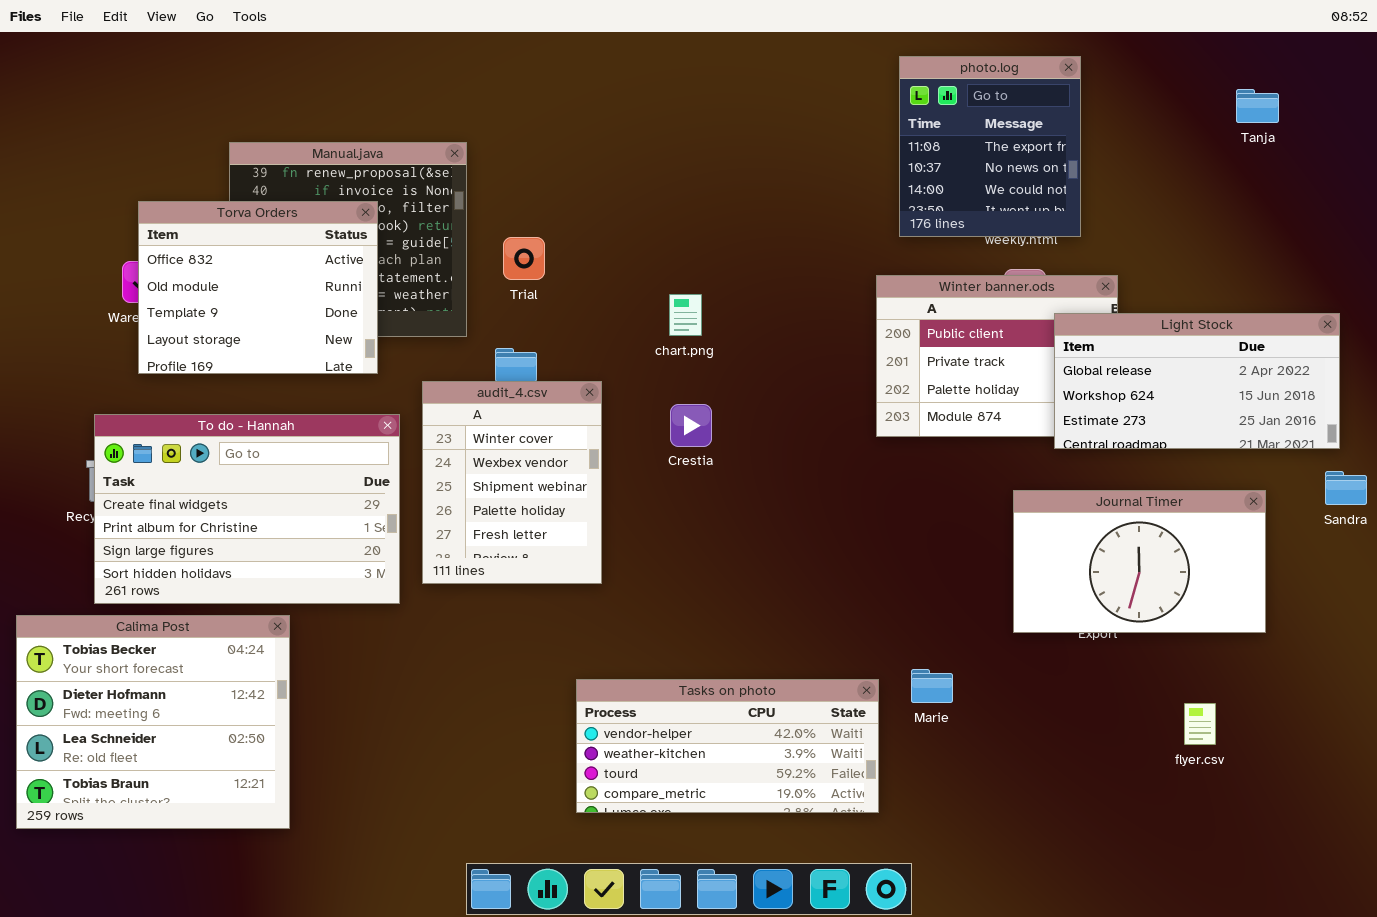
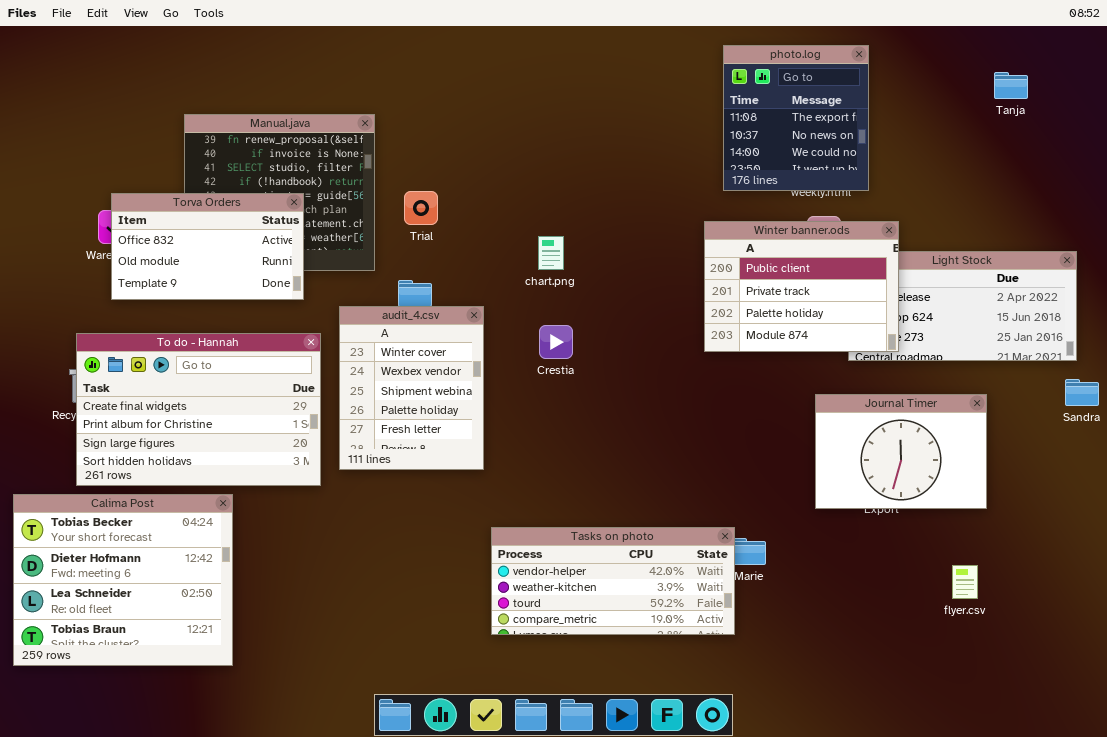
Torva Orders: [138,201,378,374] -> [111,193,304,300], resized
Winter banner.ods: [876,275,1118,437] -> [704,221,899,352], raised
Journal Timer: [1013,490,1266,633] -> [815,394,987,509], resized
Tasks on photo: [576,679,879,813] -> [491,527,735,635], moved

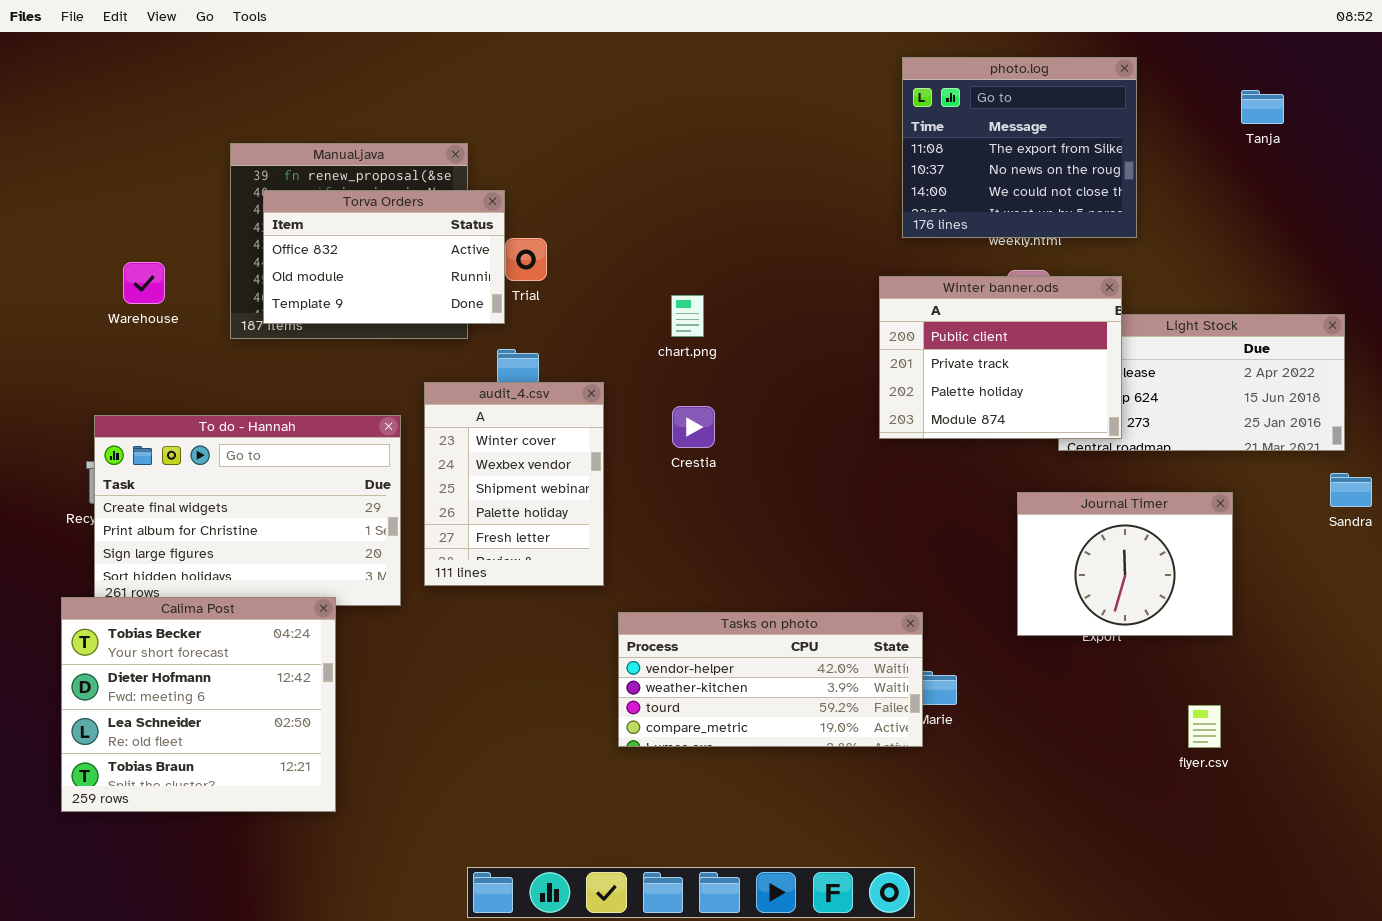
photo.log: [723,45,869,191] -> [902,57,1137,238], resized
Torva Orders: [111,193,304,300] -> [263,190,505,324], moved
Calima Post: [13,494,233,666] -> [61,597,336,812], moved
Tasks on photo: [491,527,735,635] -> [618,612,923,747], moved

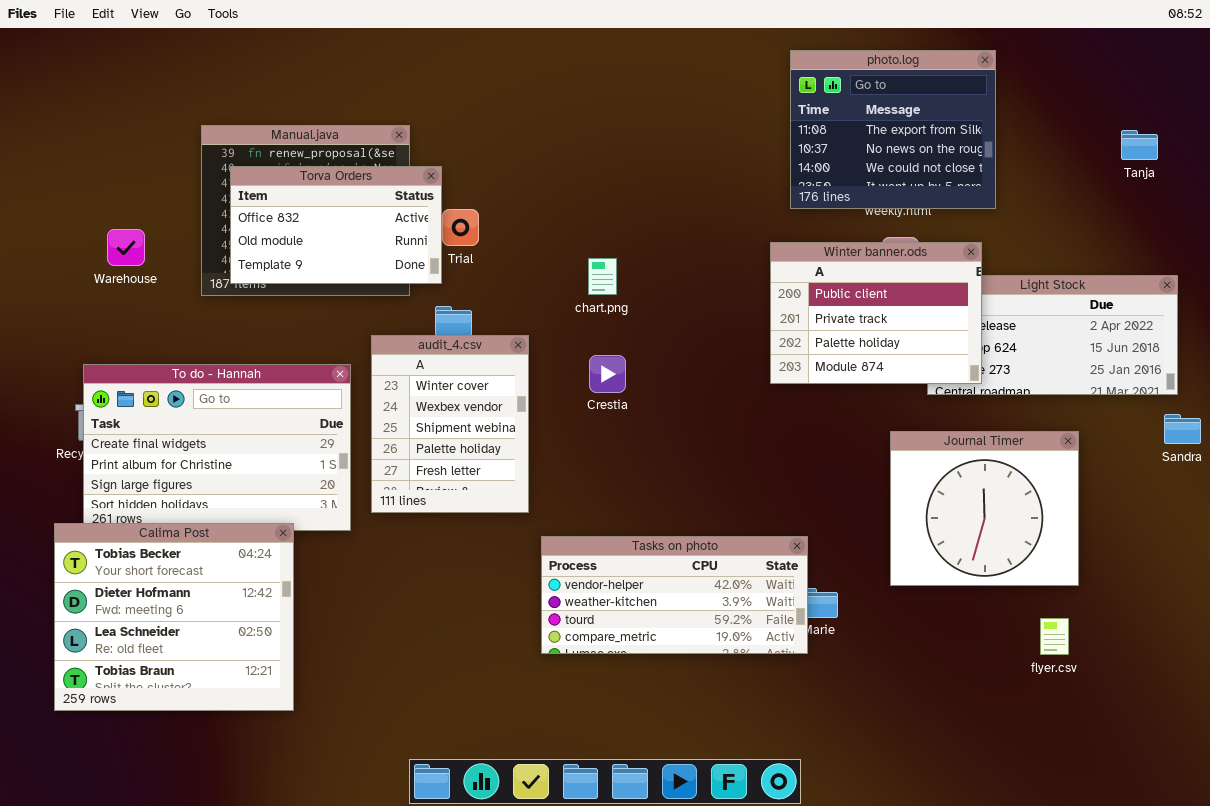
Tanja: [1241,90,1284,124] -> [1121,130,1158,160], moved
Journal Timer: [1017,492,1233,636] -> [890,431,1079,586], resized

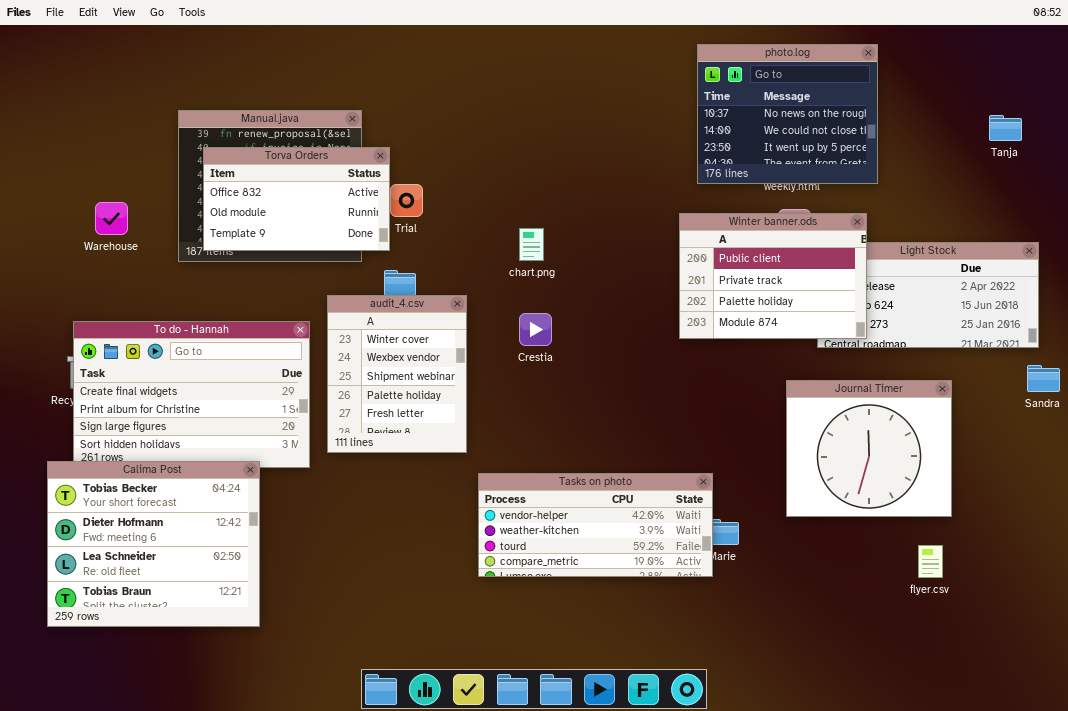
photo.log: [790,50,996,209] -> [697,44,878,184], scrolled down 1 row

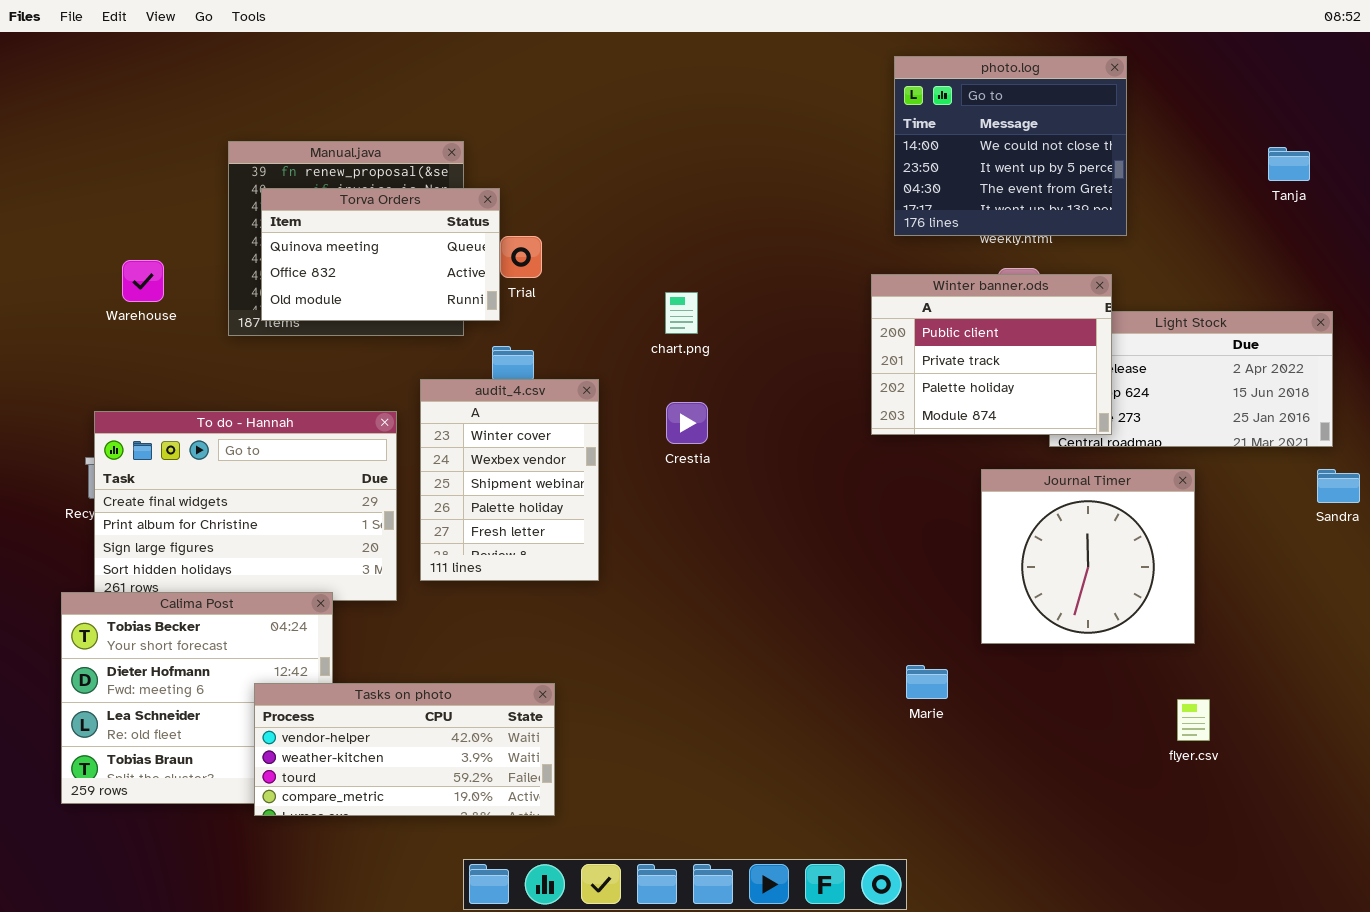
photo.log: [697,44,878,184] -> [894,56,1127,236], scrolled down 1 row
Torva Orders: [203,147,390,251] -> [261,188,500,321], scrolled up 1 row
Journal Timer: [786,380,952,517] -> [981,469,1195,644], moved
Tasks on photo: [478,473,713,577] -> [254,683,555,816], moved

